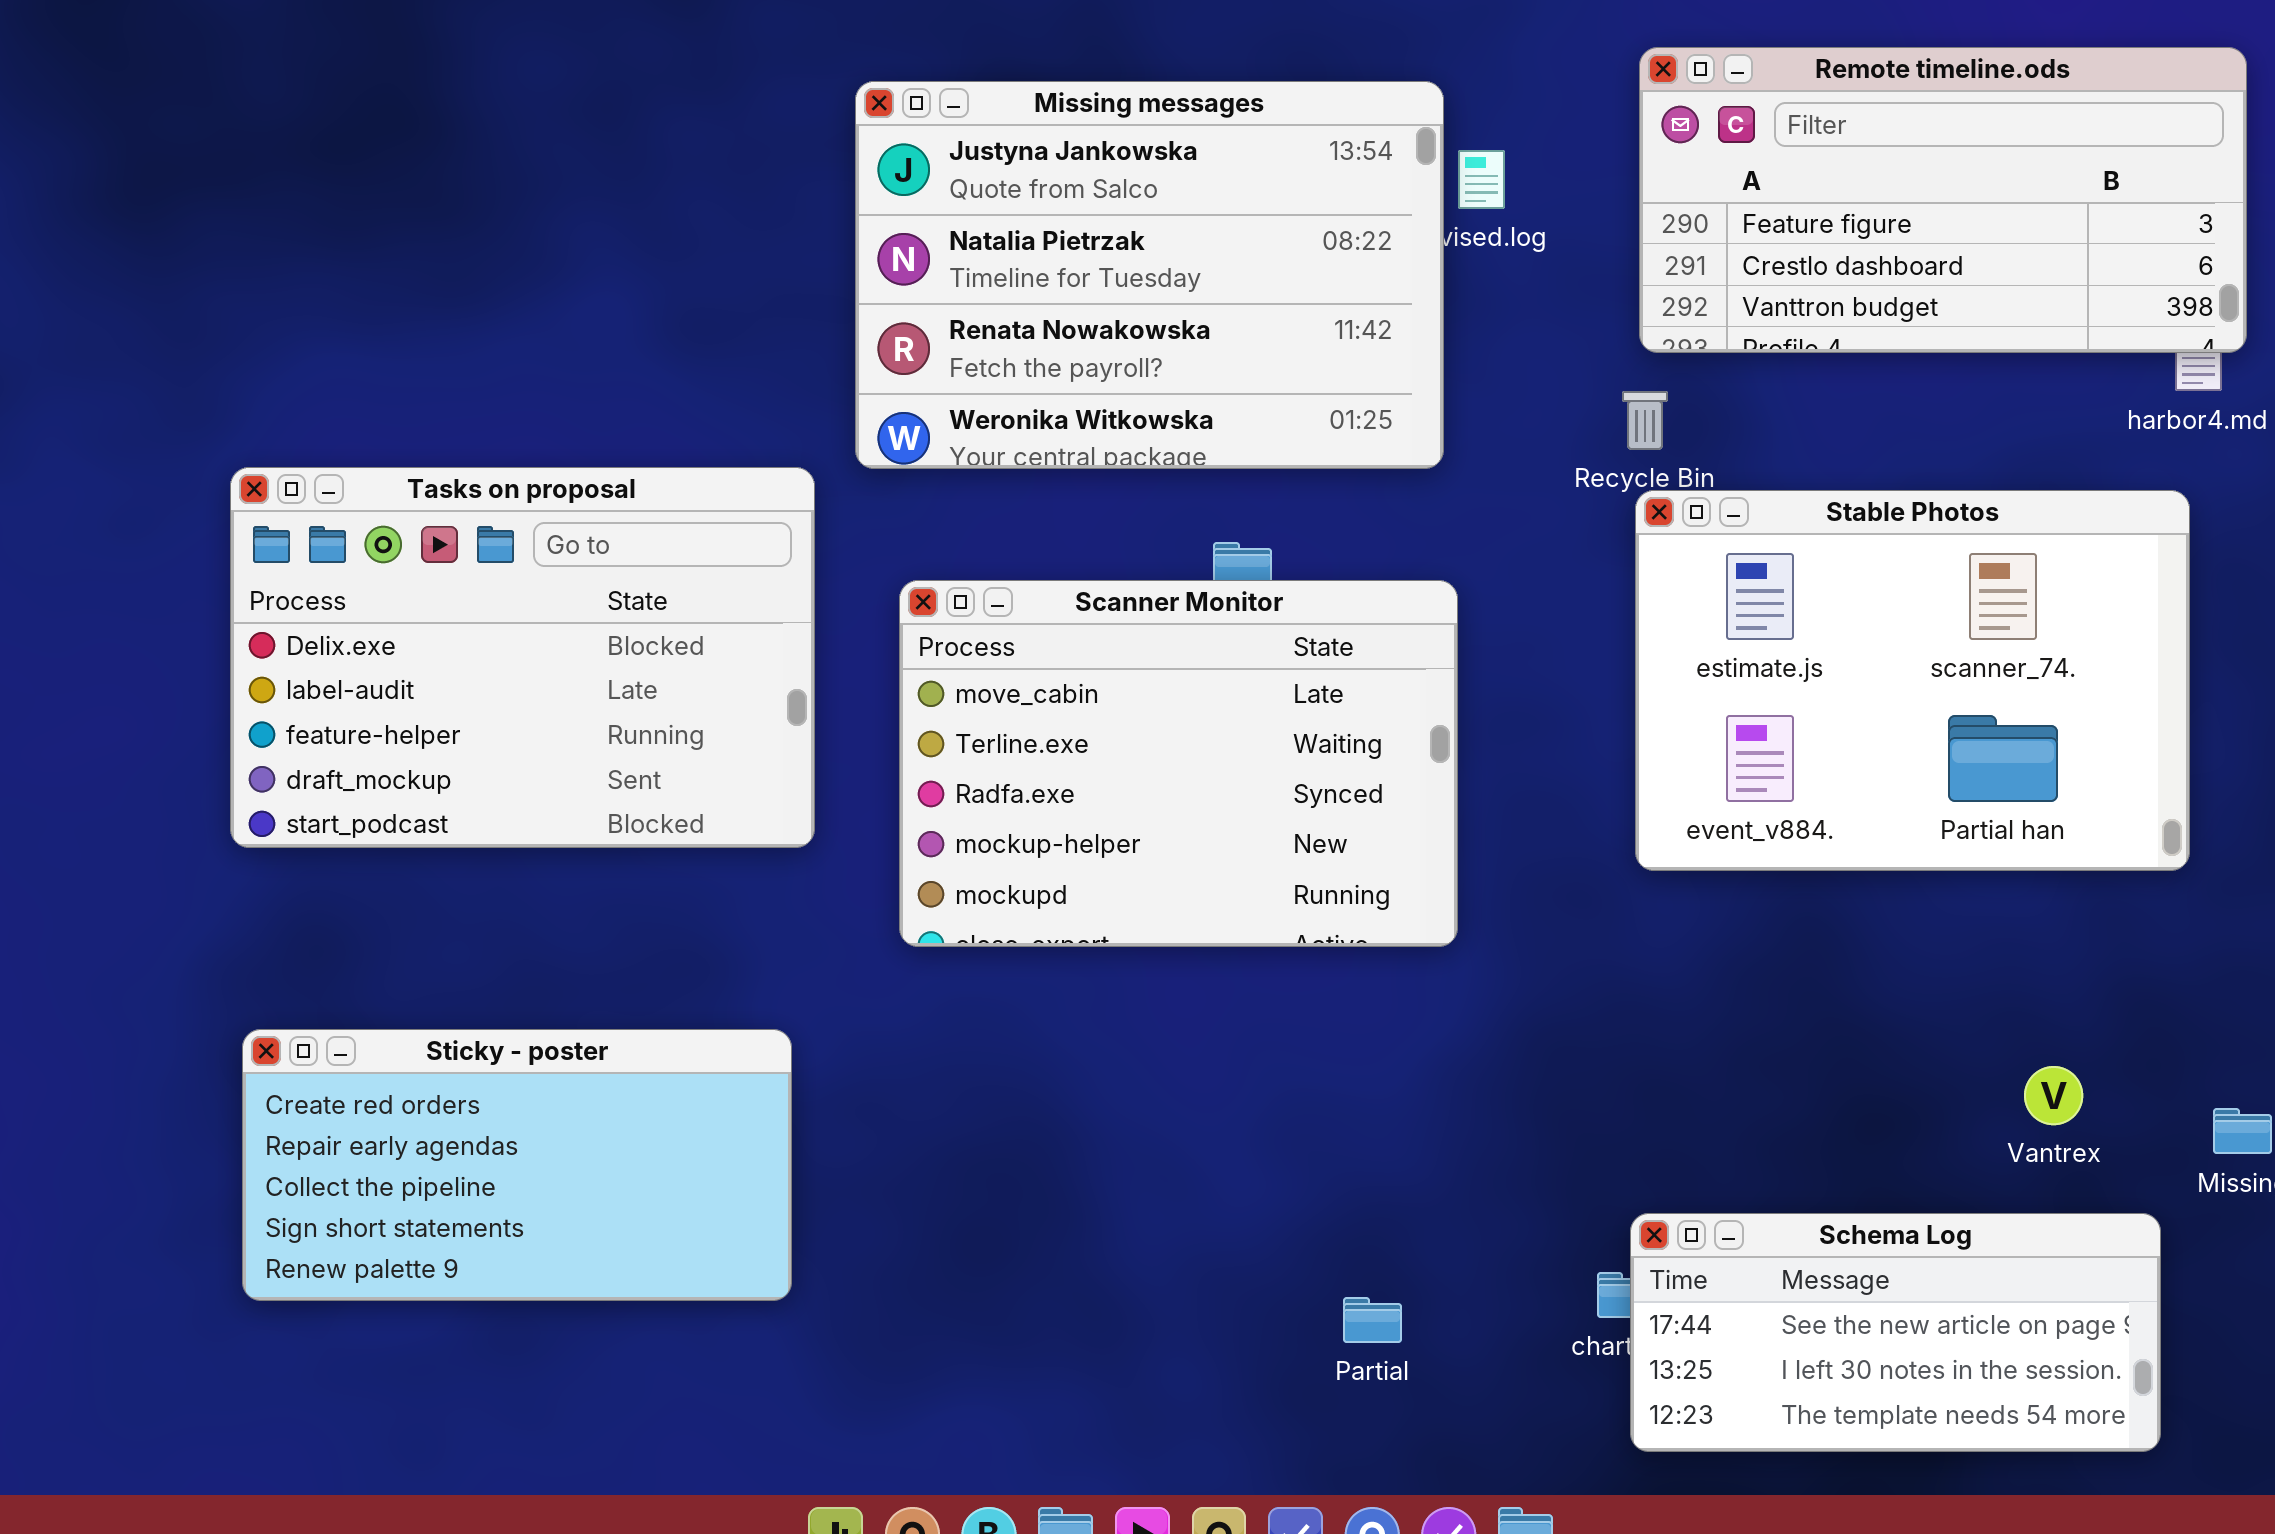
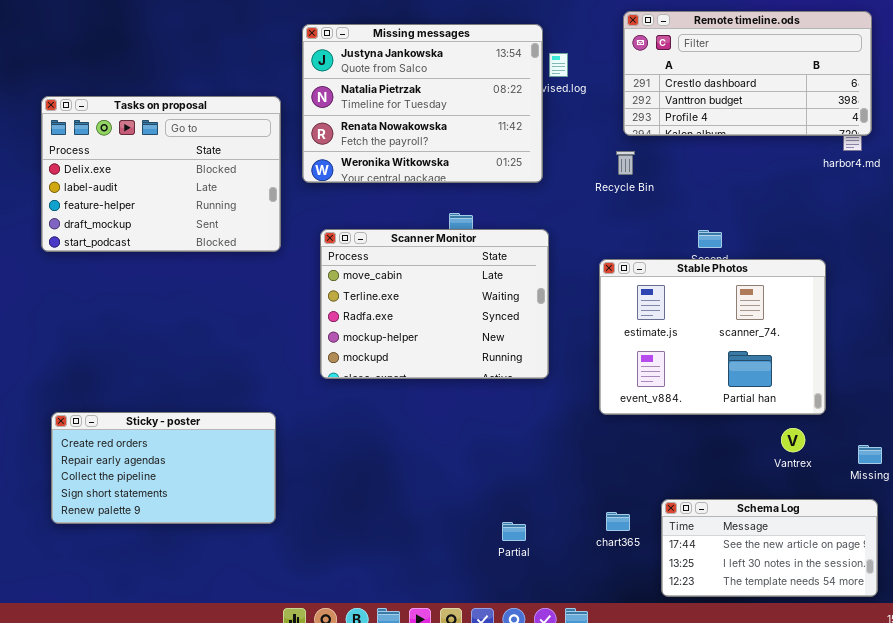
Remote timeline.ods: [1639,47,2247,353] -> [623,11,872,136], scrolled down 1 row
Tasks on proposal: [230,467,815,848] -> [41,96,281,252], moved
Stable Photos: [1635,490,2190,871] -> [599,259,826,415], moved
Schema Log: [1630,1213,2161,1452] -> [661,499,878,597], moved

